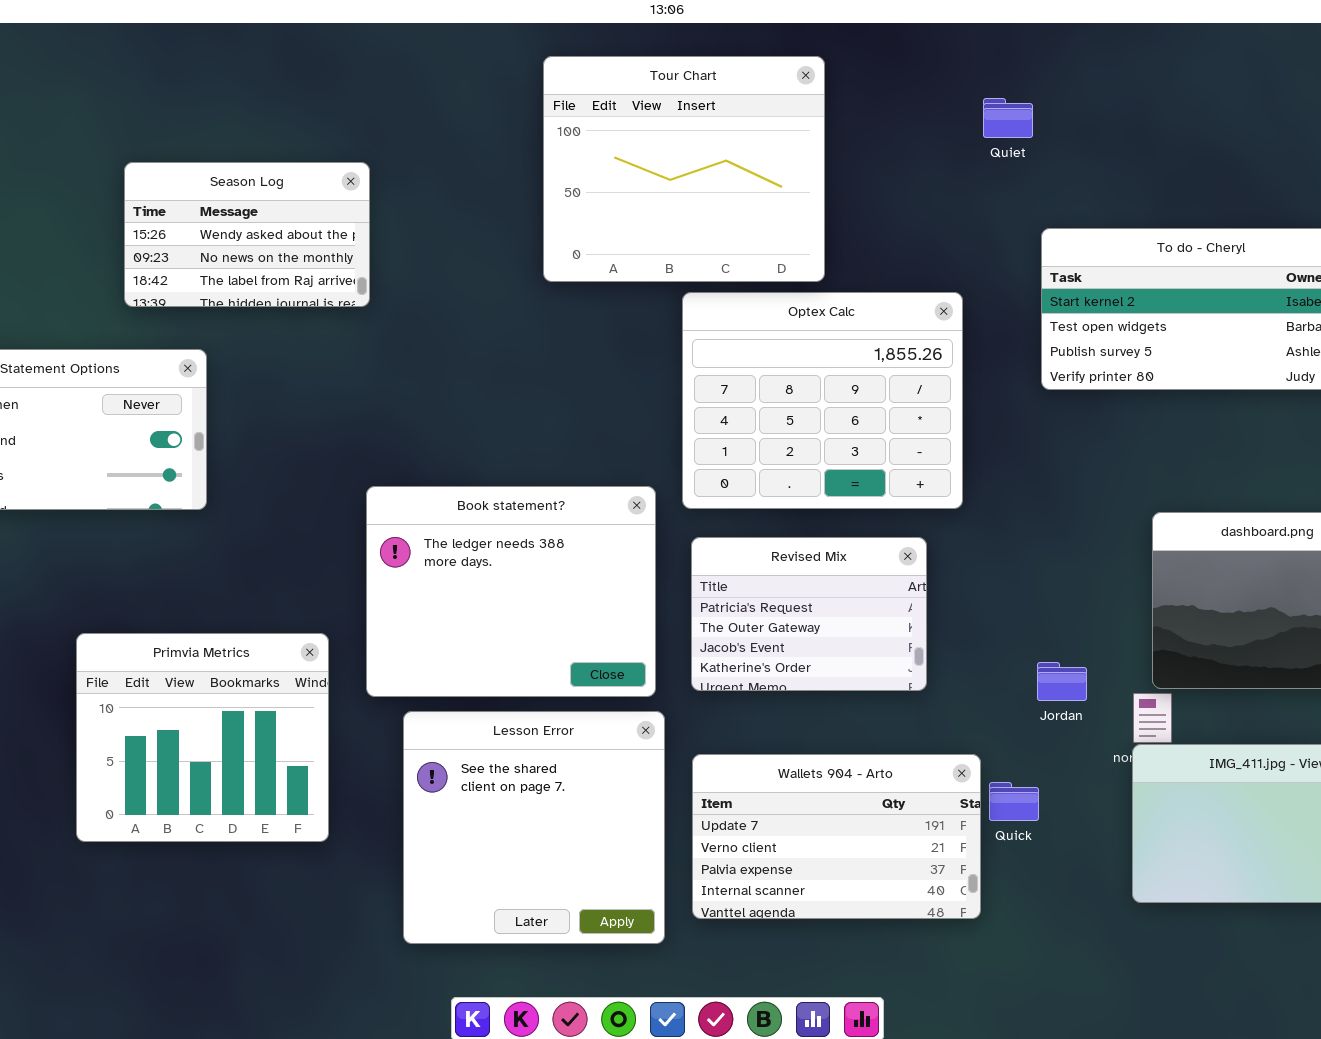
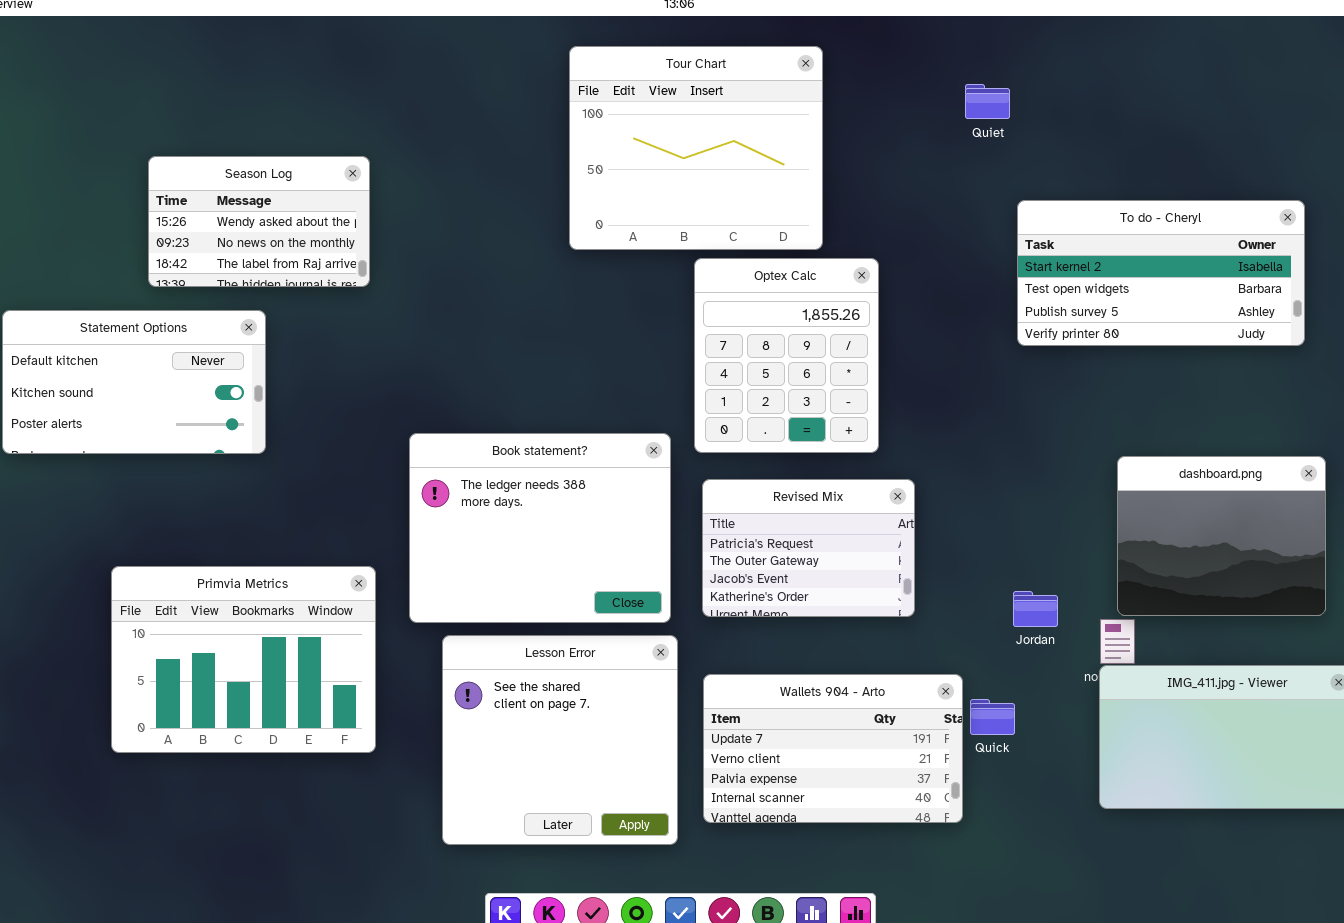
Season Log: [124,162,370,307] -> [148,156,370,287], moved
Optex Calc: [682,292,963,509] -> [694,258,879,453], resized
Primvia Metrics: [76,633,329,842] -> [111,566,376,753], resized

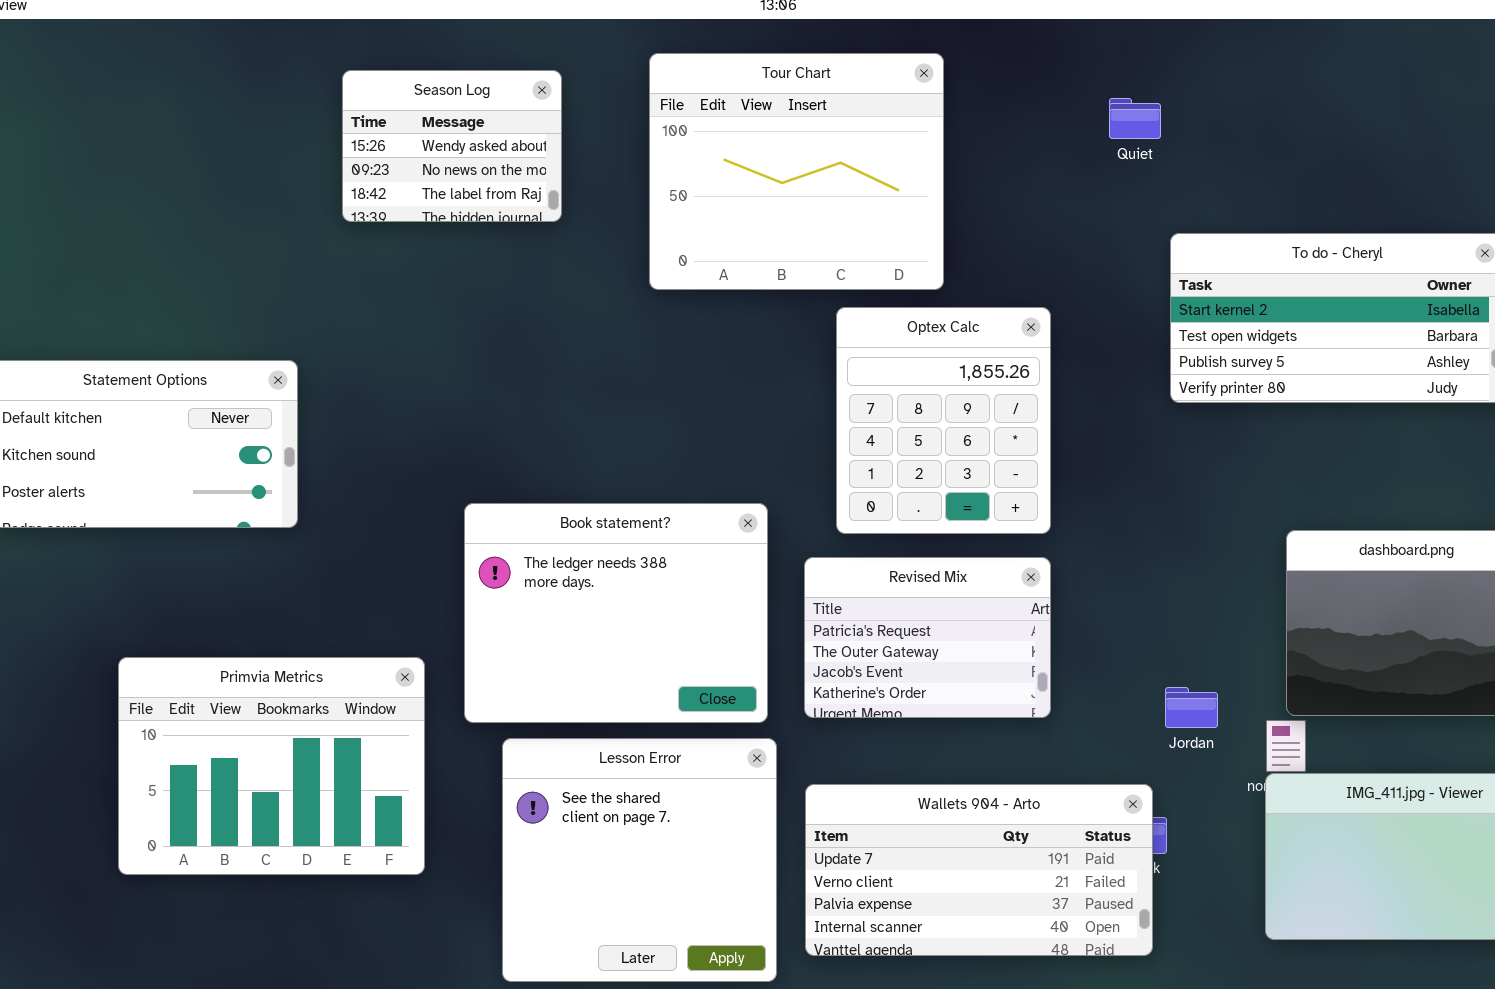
Season Log: [148,156,370,287] -> [342,70,562,222], moved, resized
Optex Calc: [694,258,879,453] -> [836,307,1051,534], moved
Wallets 904 - Arto: [703,674,963,823] -> [805,784,1153,956], resized

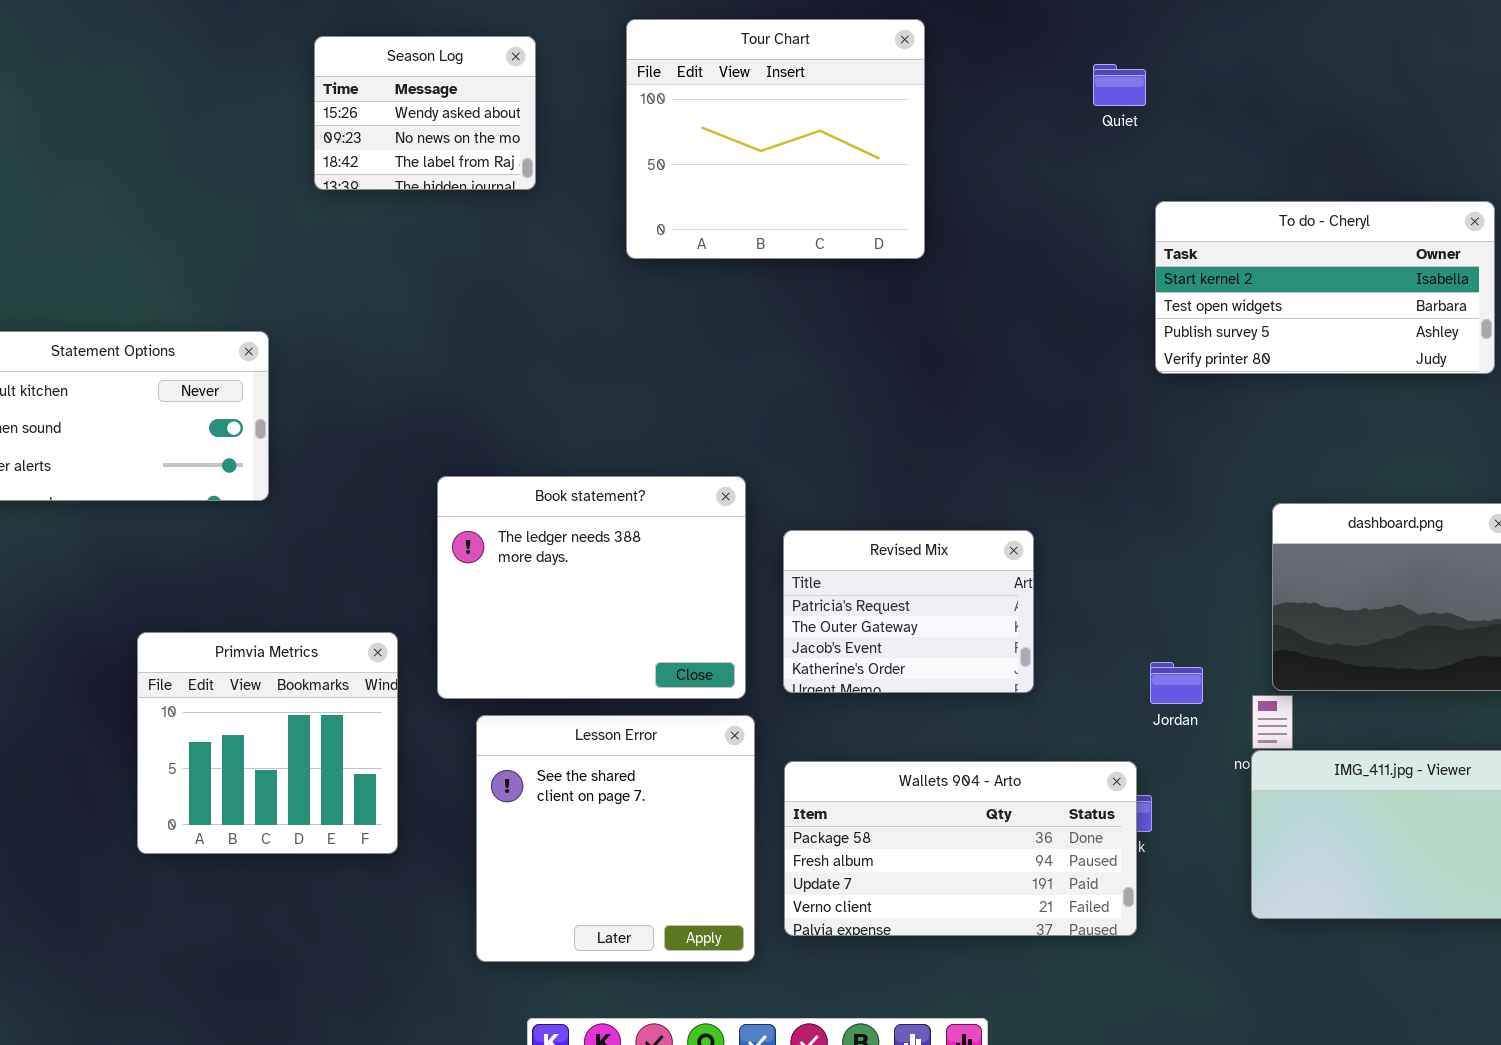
Optex Calc: [836,307,1051,534] -> none, closed
Primvia Metrics: [118,657,425,875] -> [137,632,398,854], resized
Wallets 904 - Arto: [805,784,1153,956] -> [784,761,1137,936], scrolled up 2 rows

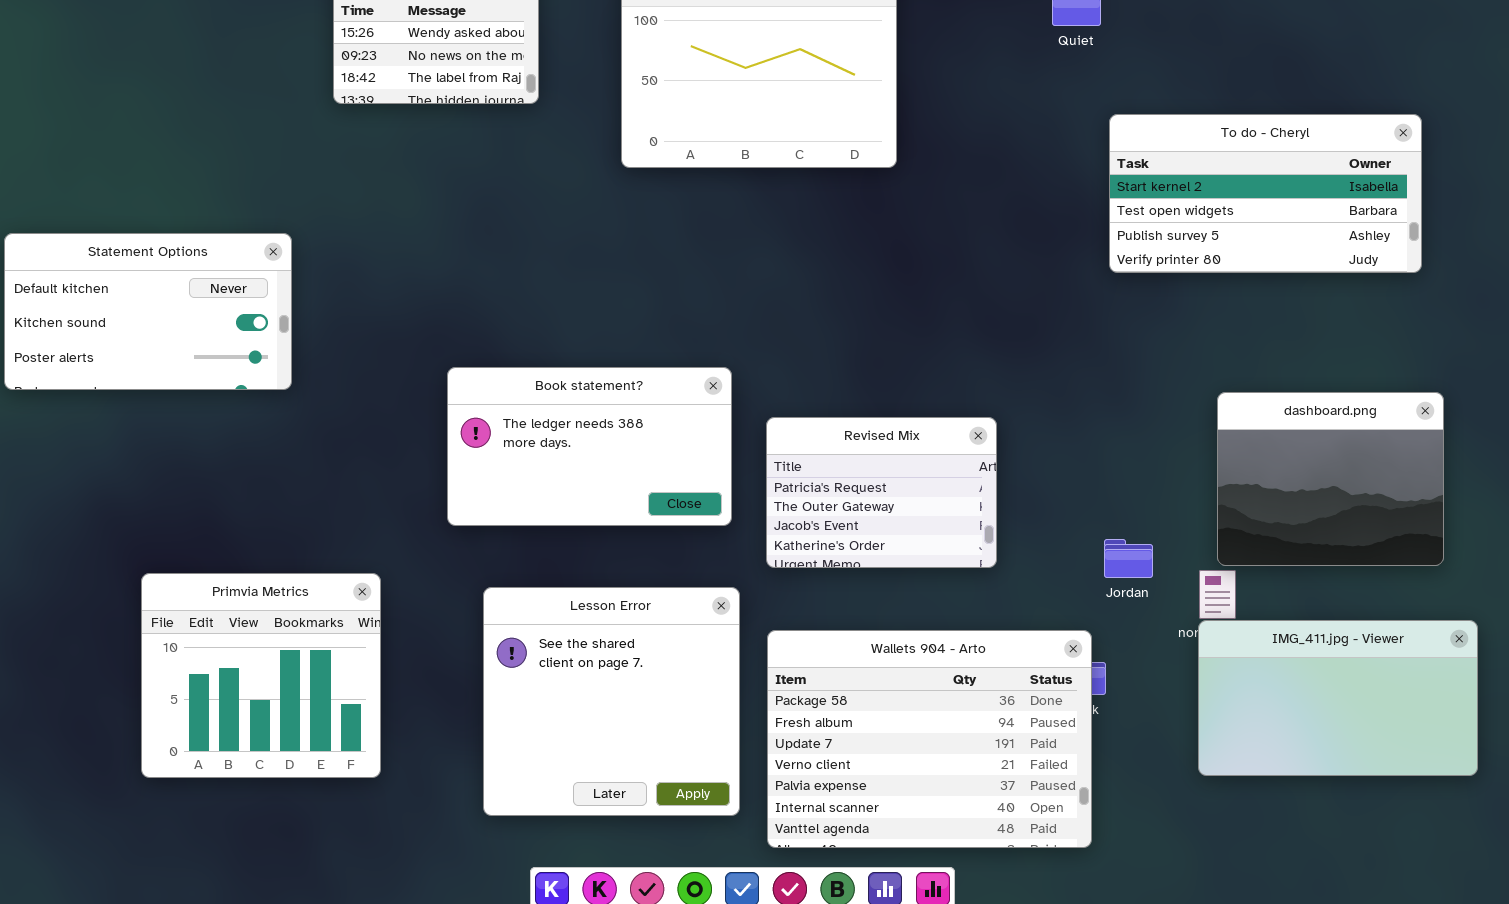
Book statement?: [437,476,746,699] -> [447,367,732,526], resized
Primvia Metrics: [137,632,398,854] -> [141,573,381,778], moved
Wallets 904 - Arto: [784,761,1137,936] -> [767,630,1092,848], resized

